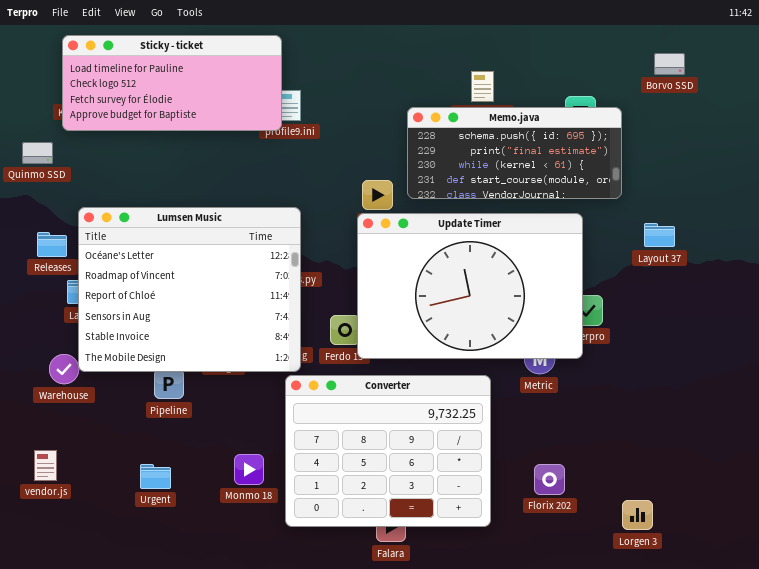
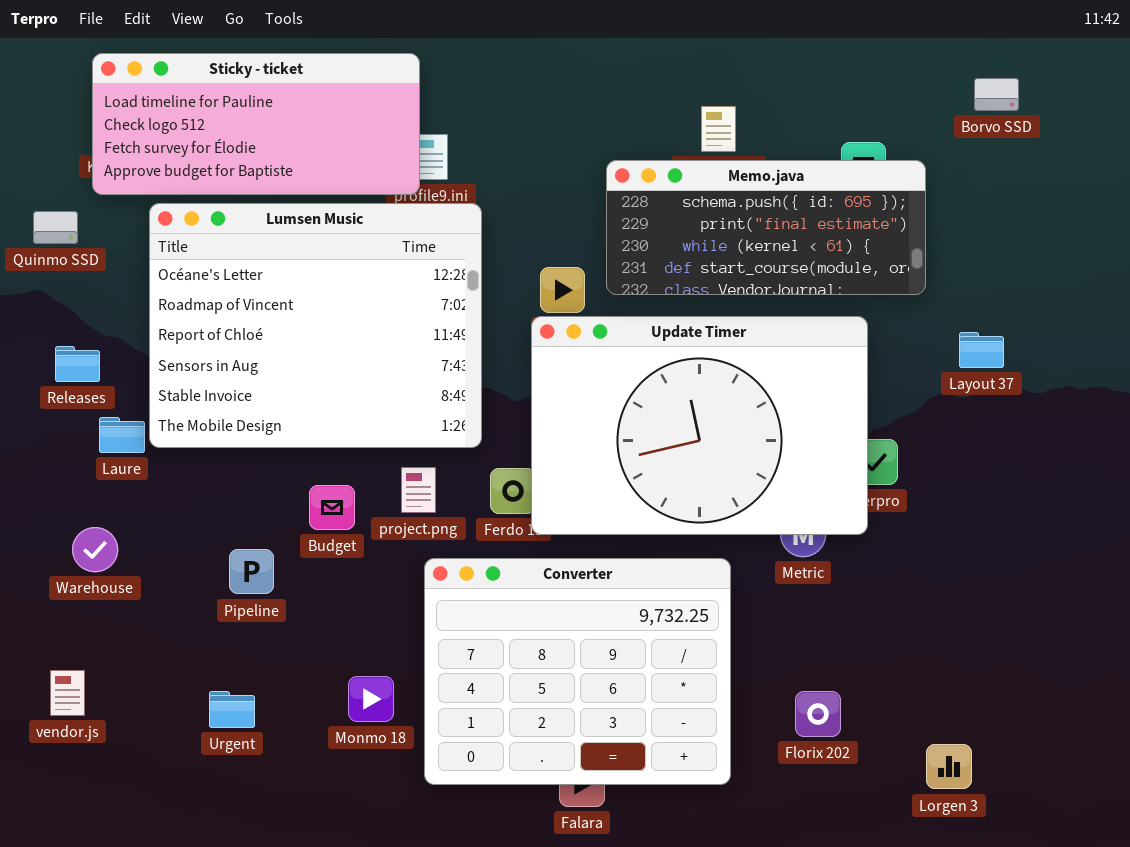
Lumsen Music: [78,207,301,372] -> [149,203,482,448], moved

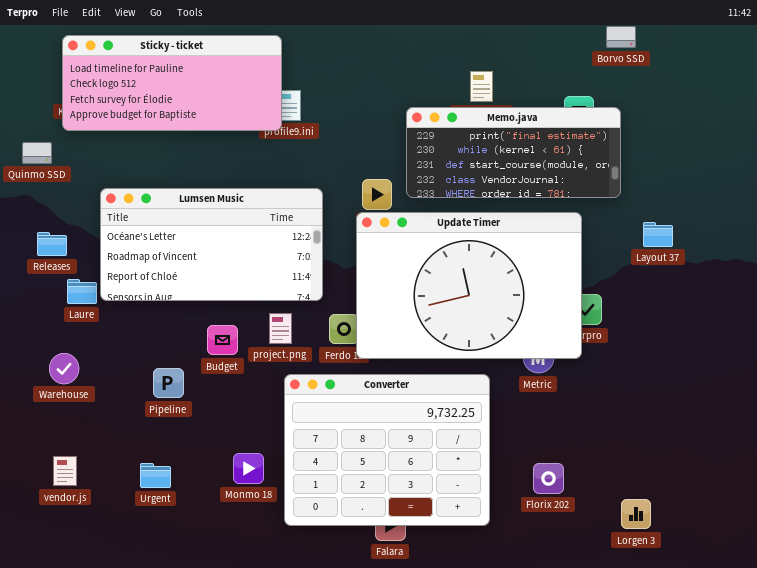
Borvo SSD: [974,78,1019,111] -> [606,26,636,48], moved
Memo.java: [606,160,926,295] -> [406,107,621,198], scrolled down 1 row
Lumsen Music: [149,203,482,448] -> [100,188,323,301], resized
vendor.js: [50,670,85,716] -> [53,456,77,486], moved

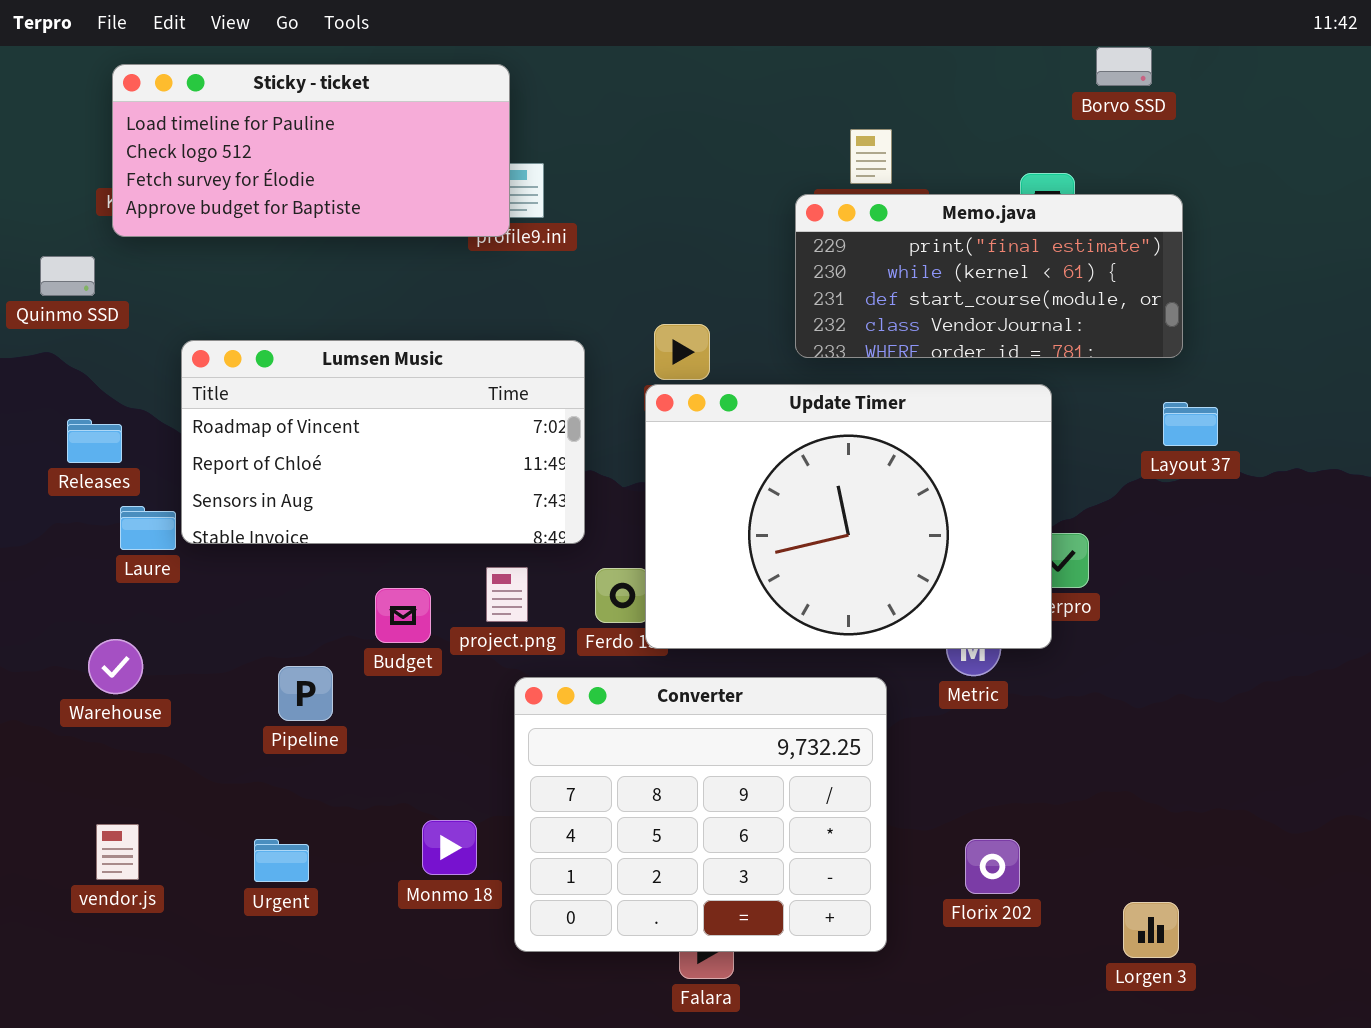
Memo.java: [406,107,621,198] -> [795,194,1183,358], moved
Lumsen Music: [100,188,323,301] -> [181,340,585,544], scrolled down 1 row

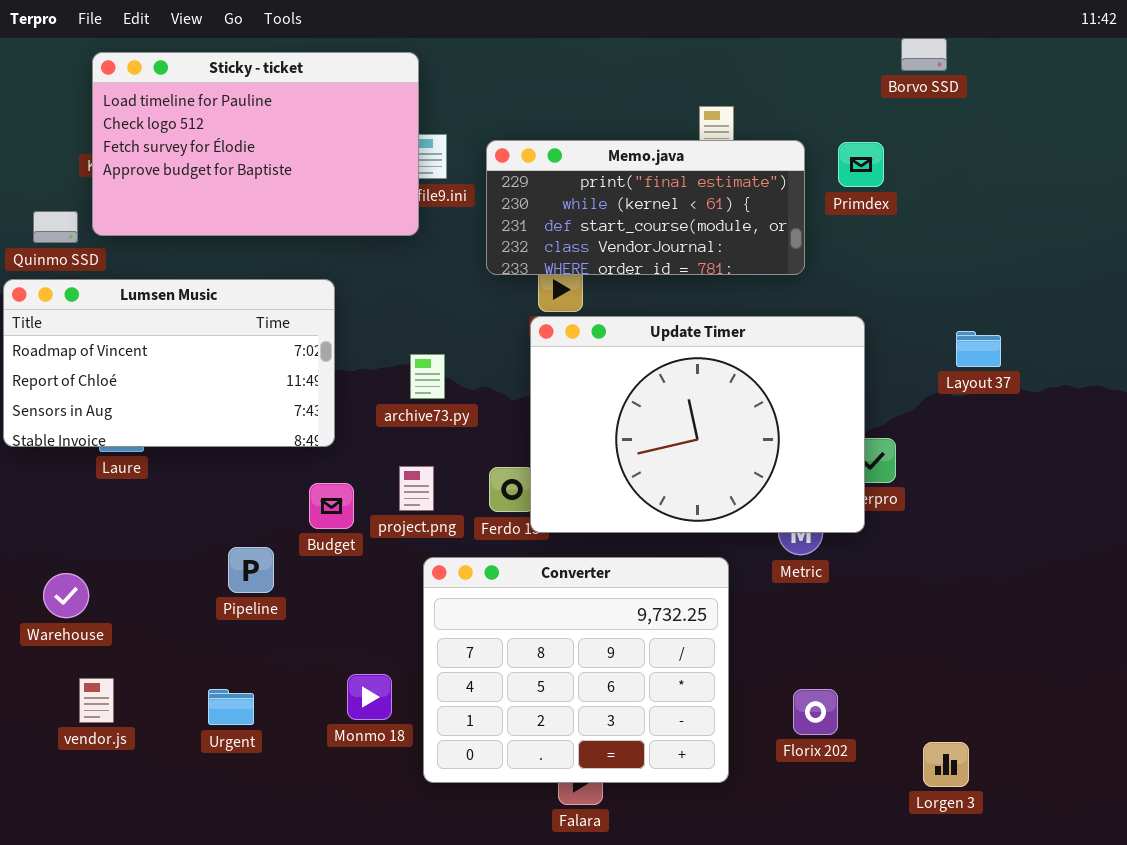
Sticky - ticket: [112,64,510,237] -> [92,52,419,236], resized
Memo.java: [795,194,1183,358] -> [486,140,805,275], moved
Lumsen Music: [181,340,585,544] -> [3,279,335,447], moved
Warehouse: [88,639,143,694] -> [43,573,89,618], moved

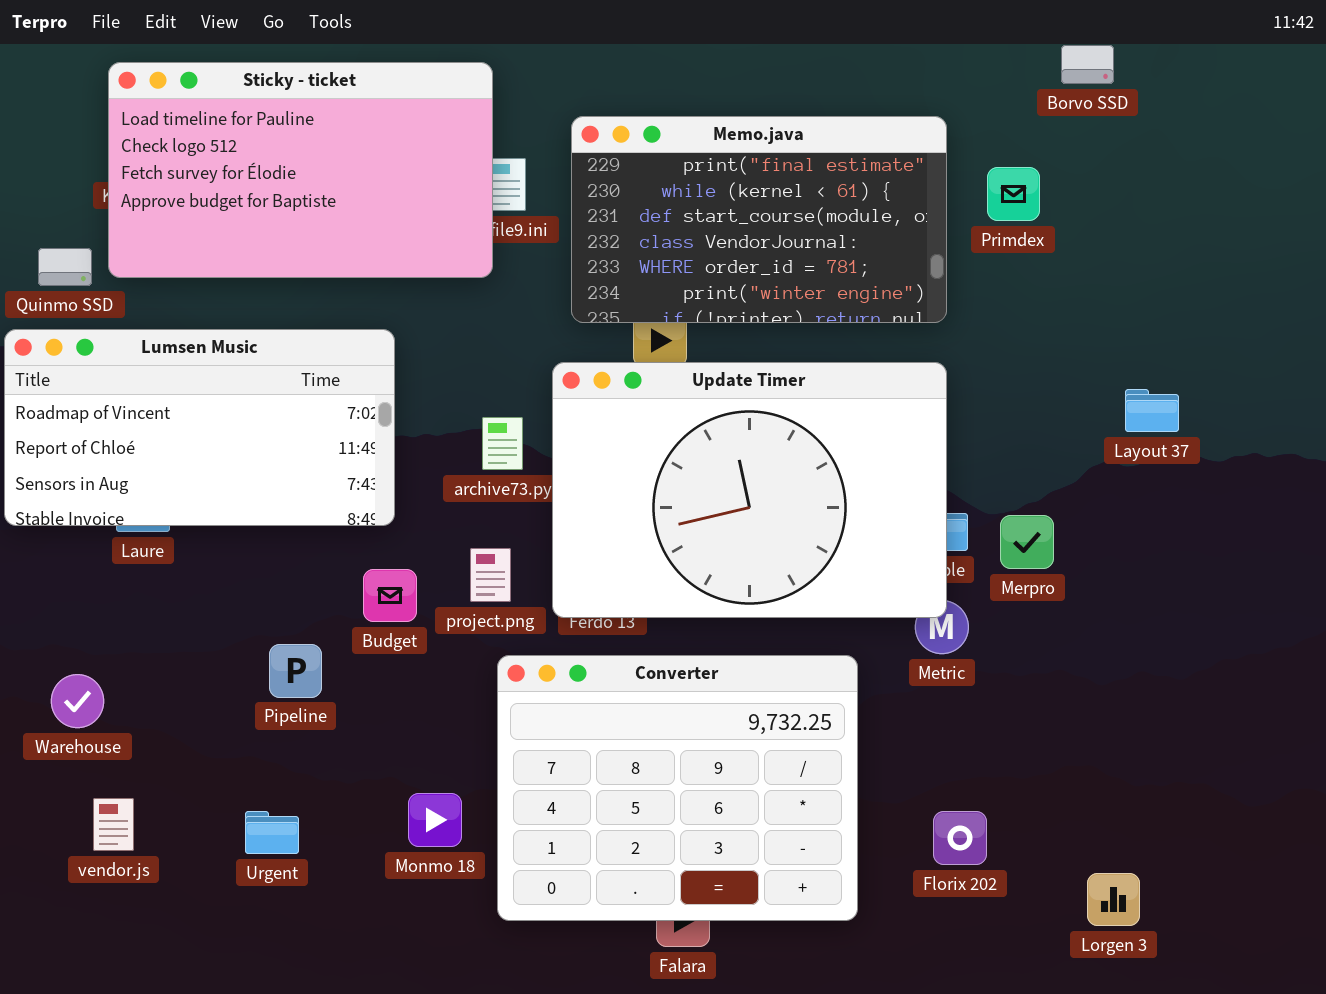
Memo.java: [486,140,805,275] -> [571,116,947,323], resized
Update Timer: [530,316,865,533] -> [552,362,947,618], moved

